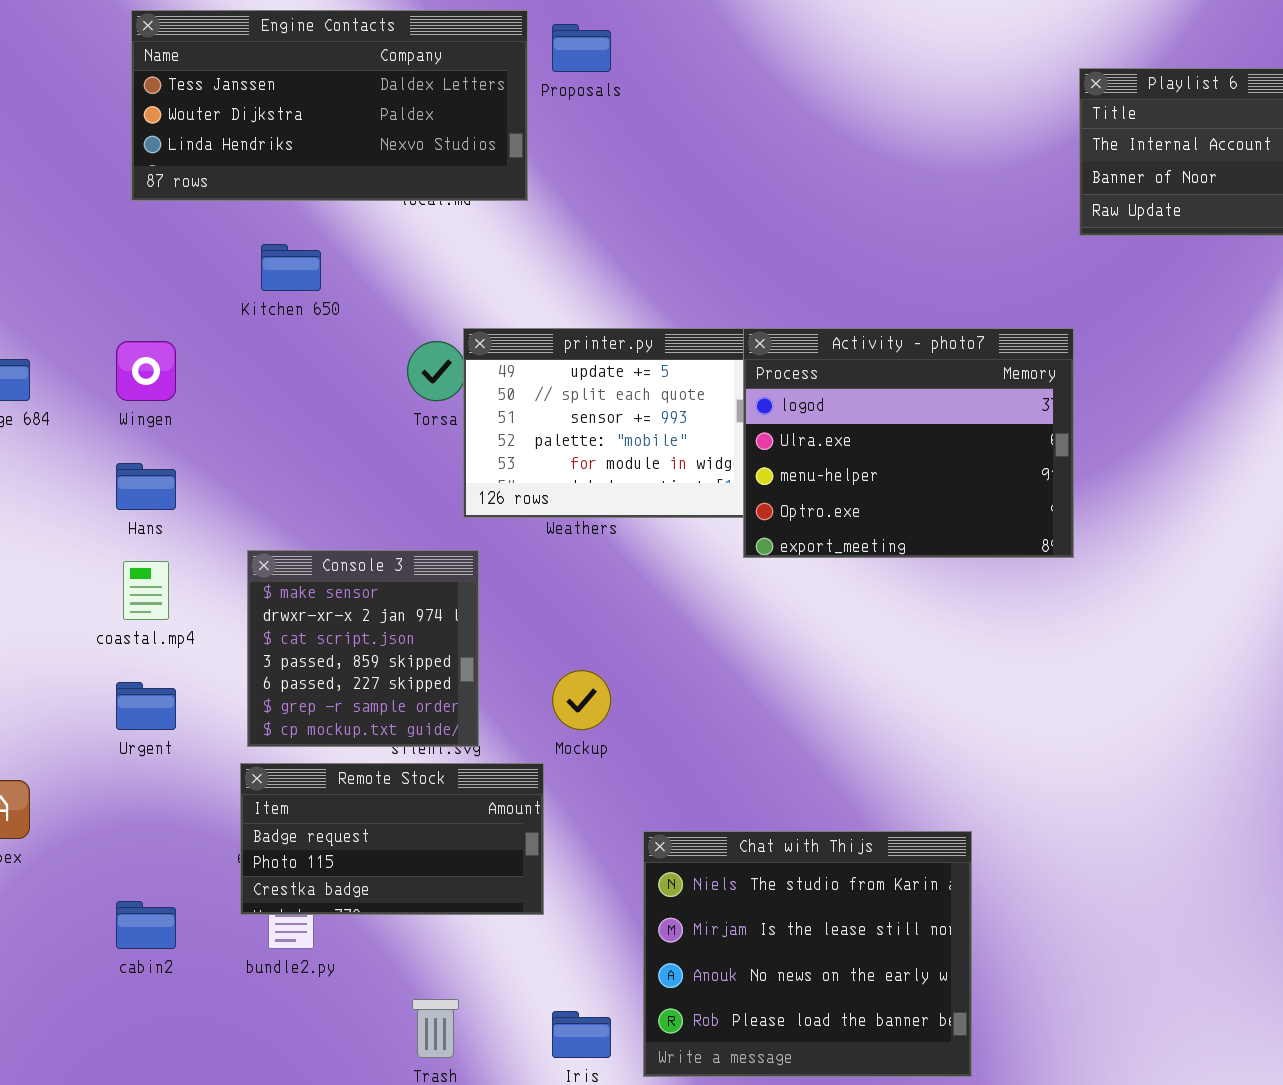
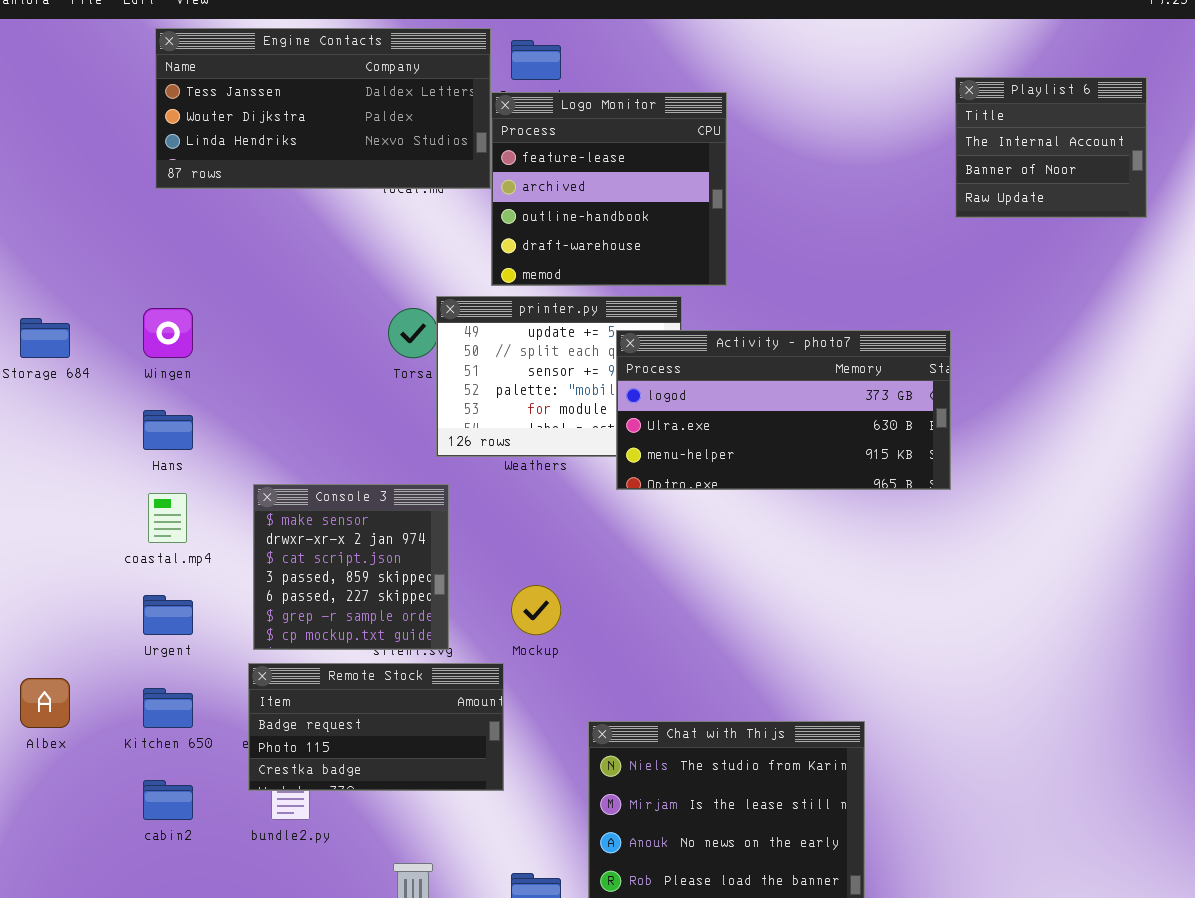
Logo Monitor: none -> [491,92,727,286], opened
Kitchen 650: [261,244,321,291] -> [143,688,193,728], moved
Activity - photo7: [743,328,1074,558] -> [616,330,951,490], resized

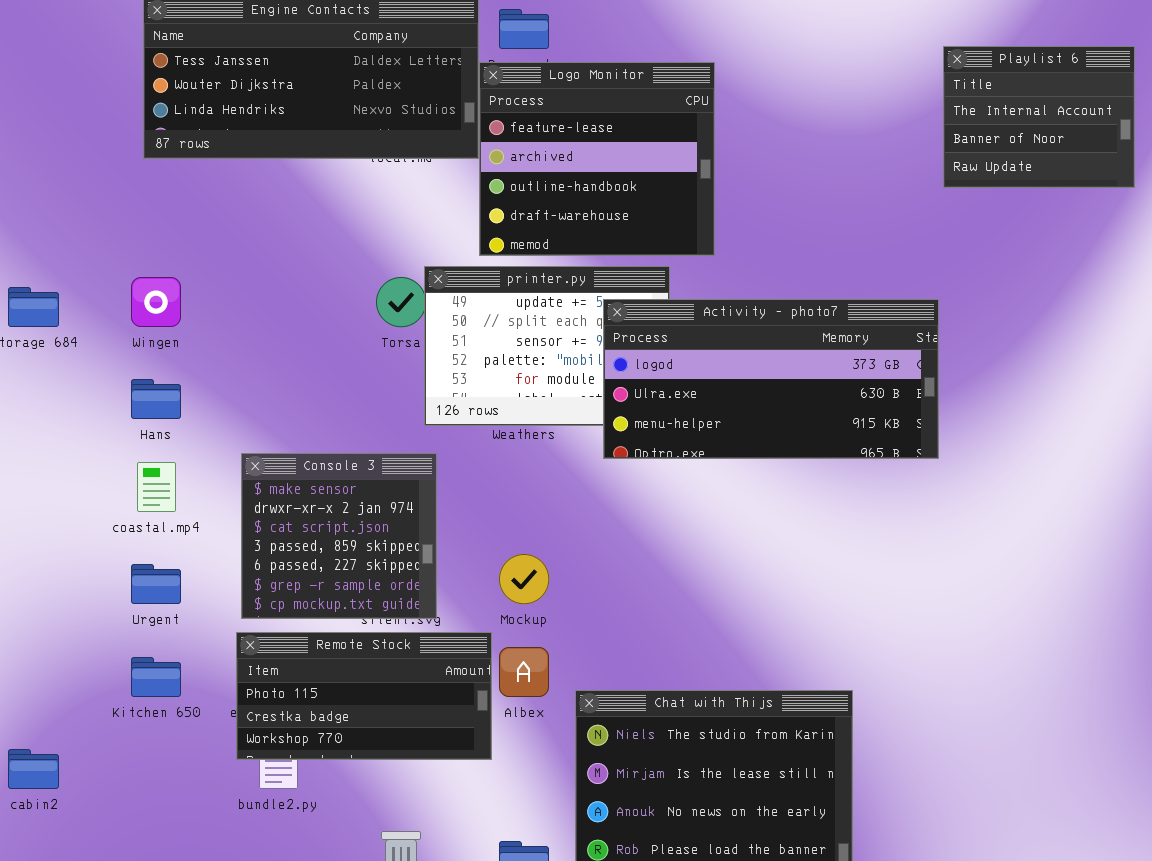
Remote Stock: [248,663,504,791] -> [236,632,492,760], scrolled down 1 row
Albex: [20,678,70,728] -> [499,647,549,697], moved
cabin2: [143,780,193,820] -> [8,749,59,789], moved

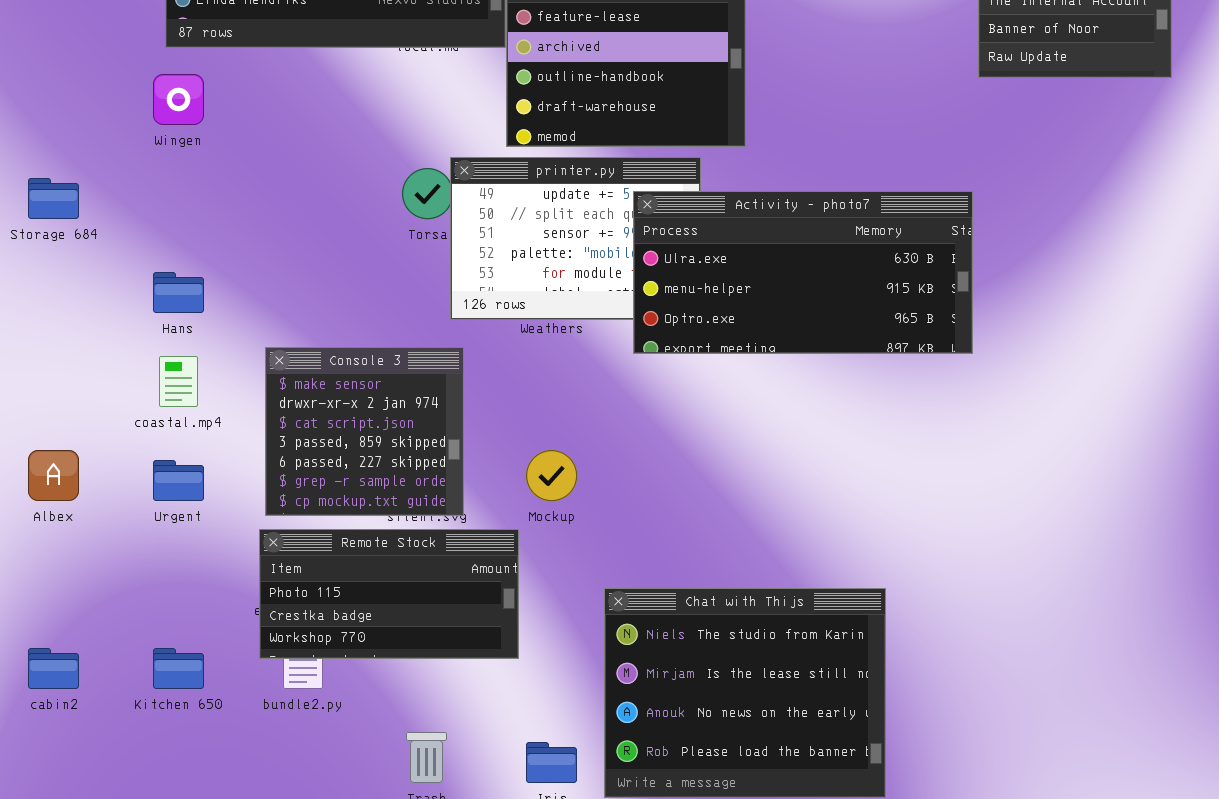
Wingen: [131,277,181,327] -> [153,74,204,125], moved
Activity - photo7: [603,299,939,459] -> [633,191,973,354], scrolled down 1 row
Albex: [499,647,549,697] -> [28,450,79,501], moved
Kitchen 650: [131,657,181,697] -> [153,648,204,689], moved

